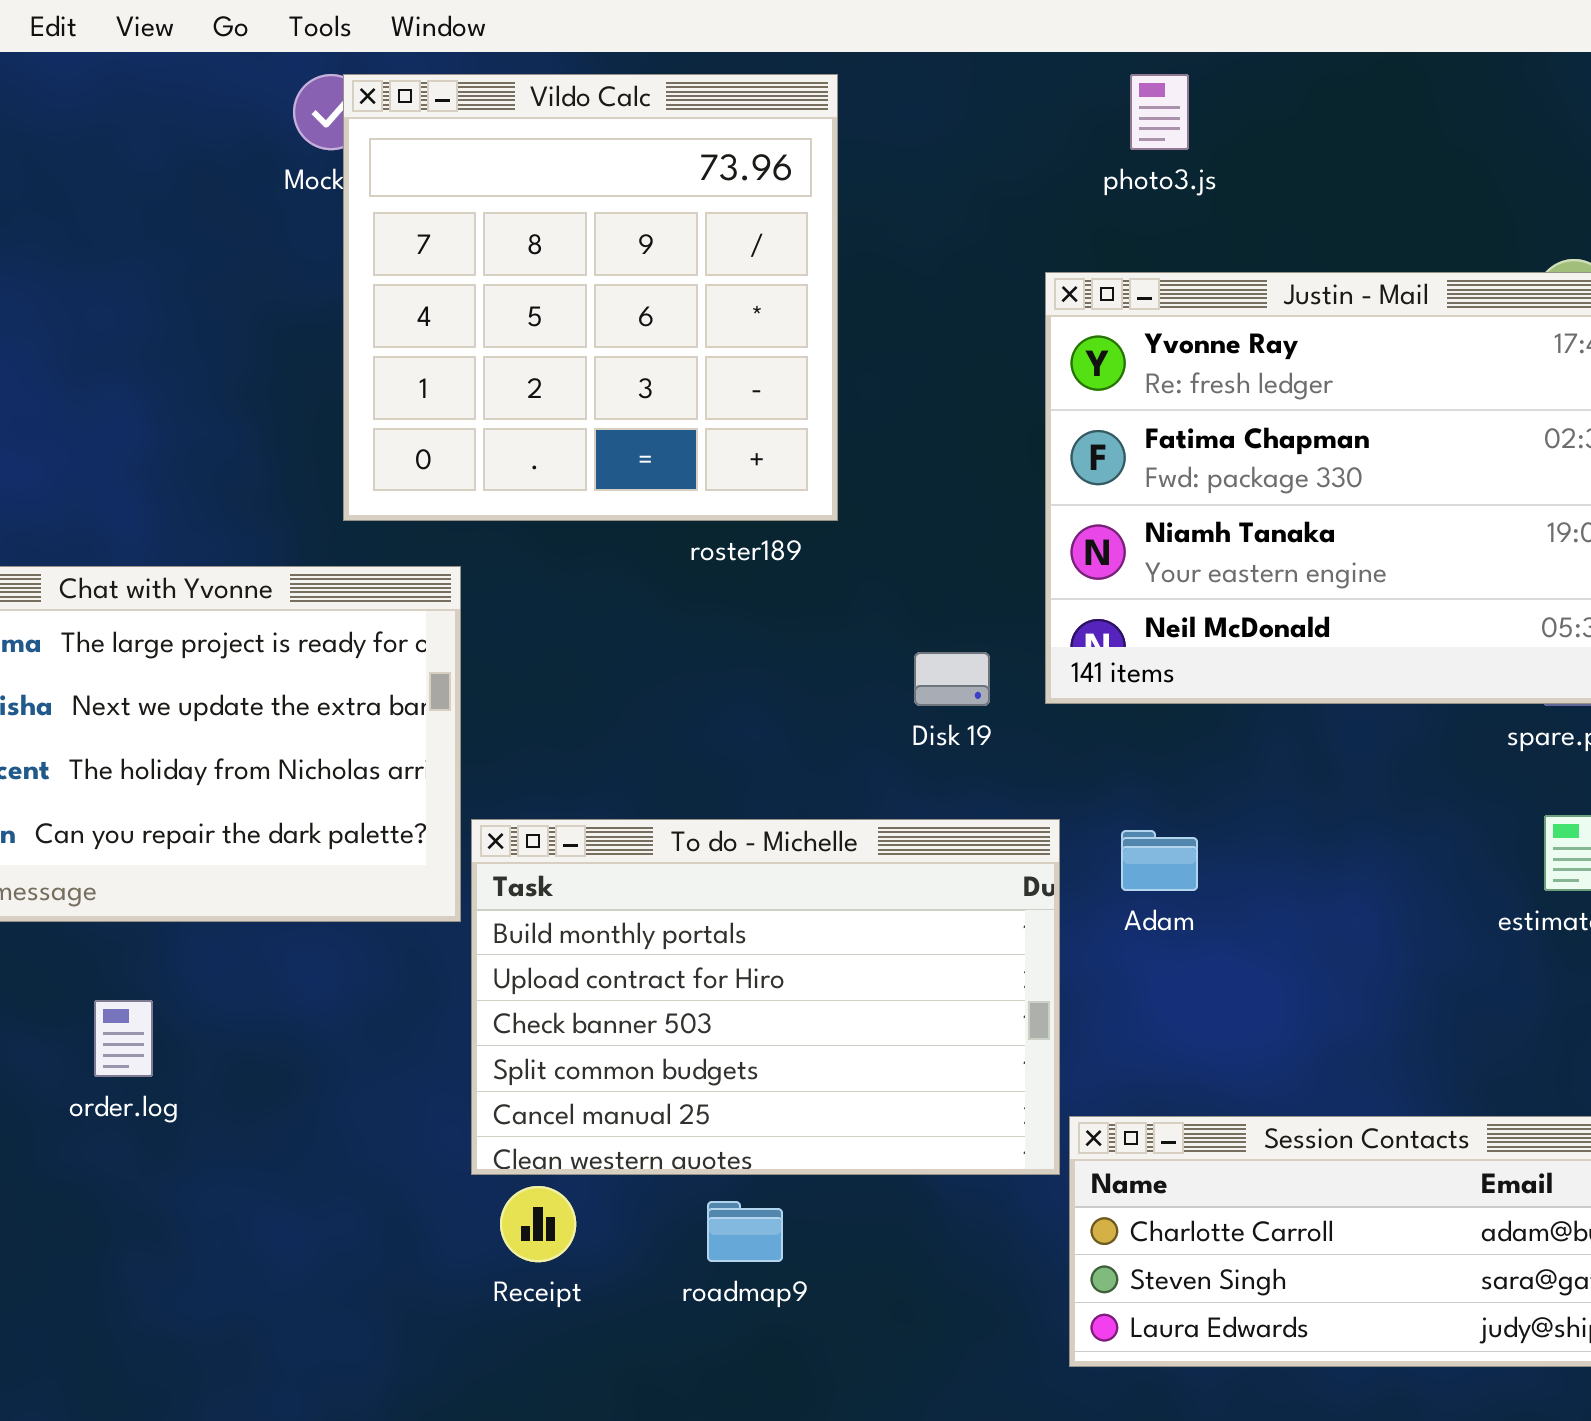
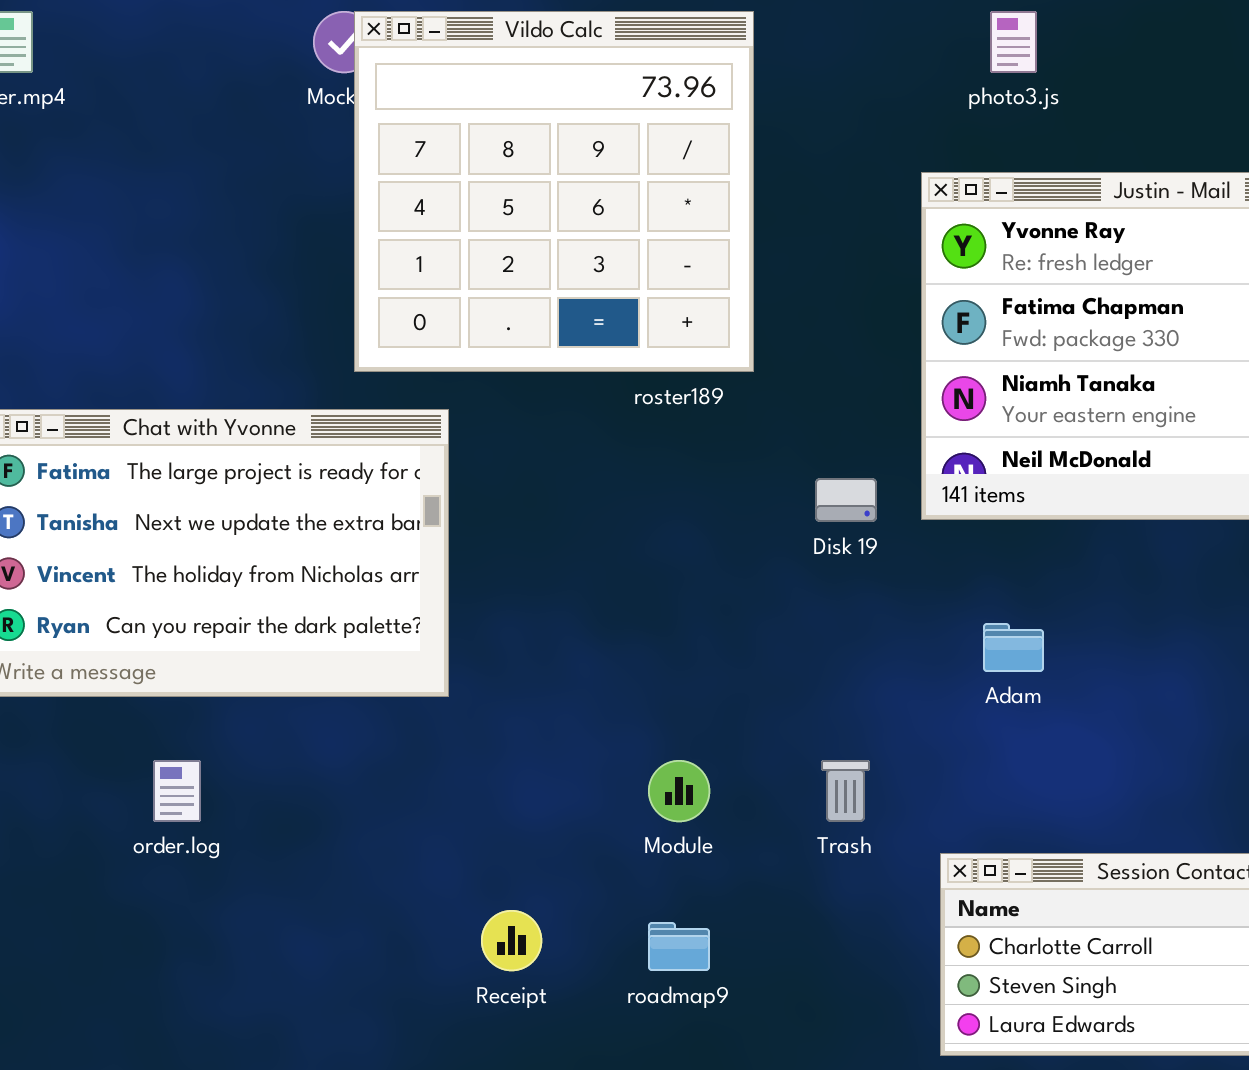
To do - Michelle: [471,819,1060,1175] -> none, closed

